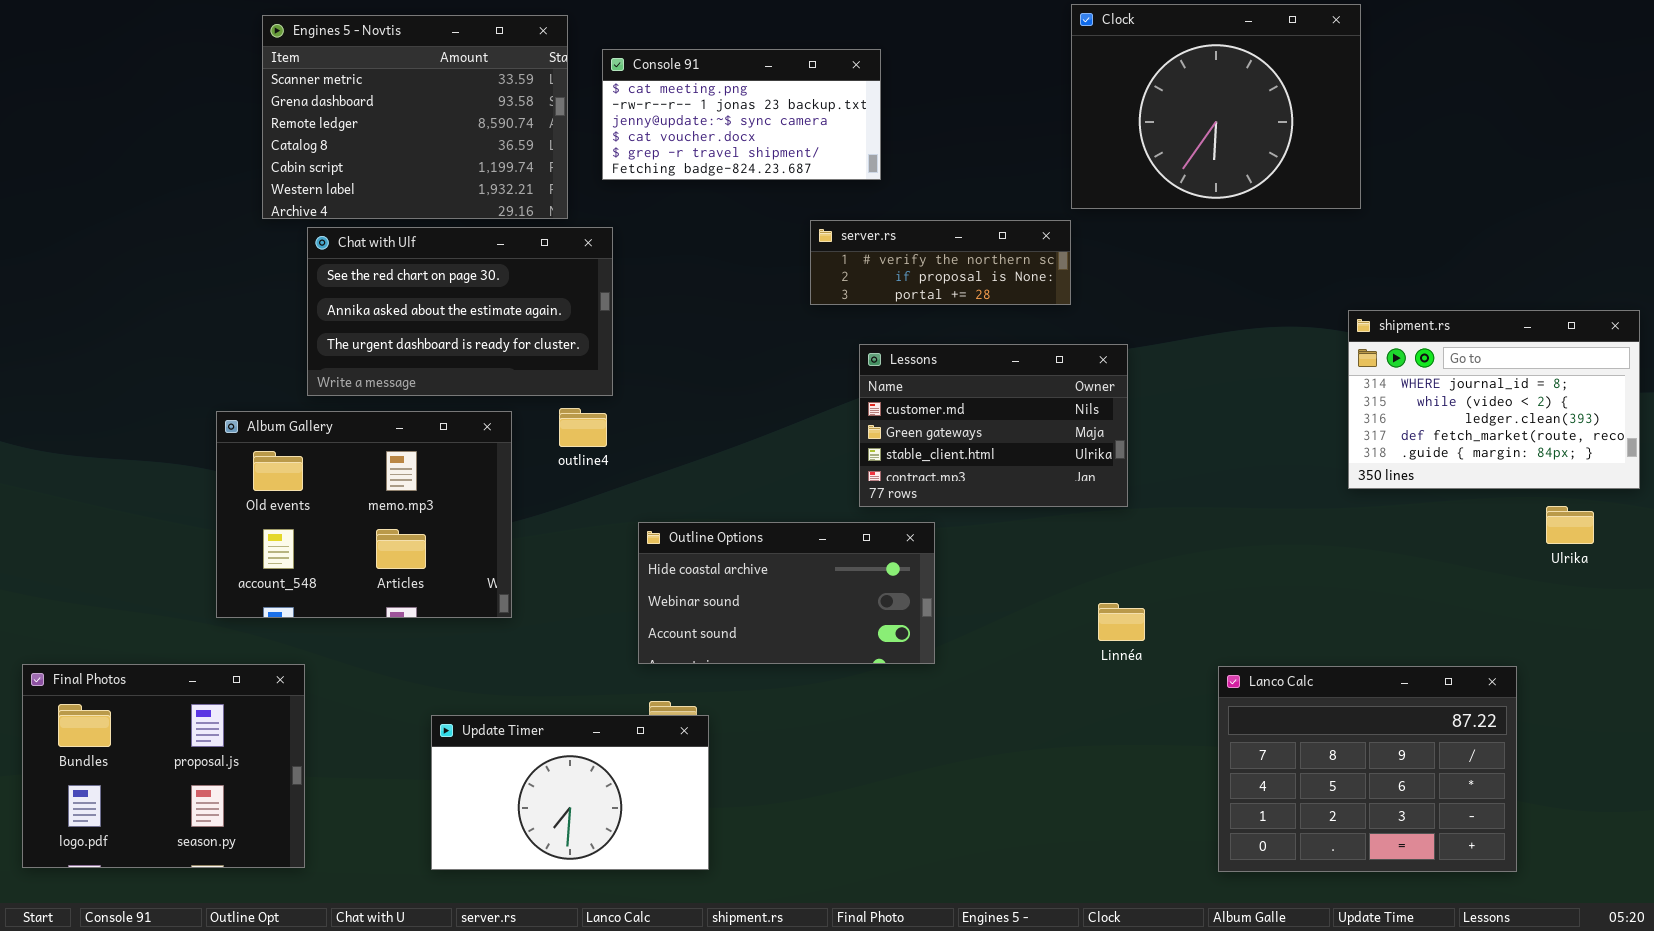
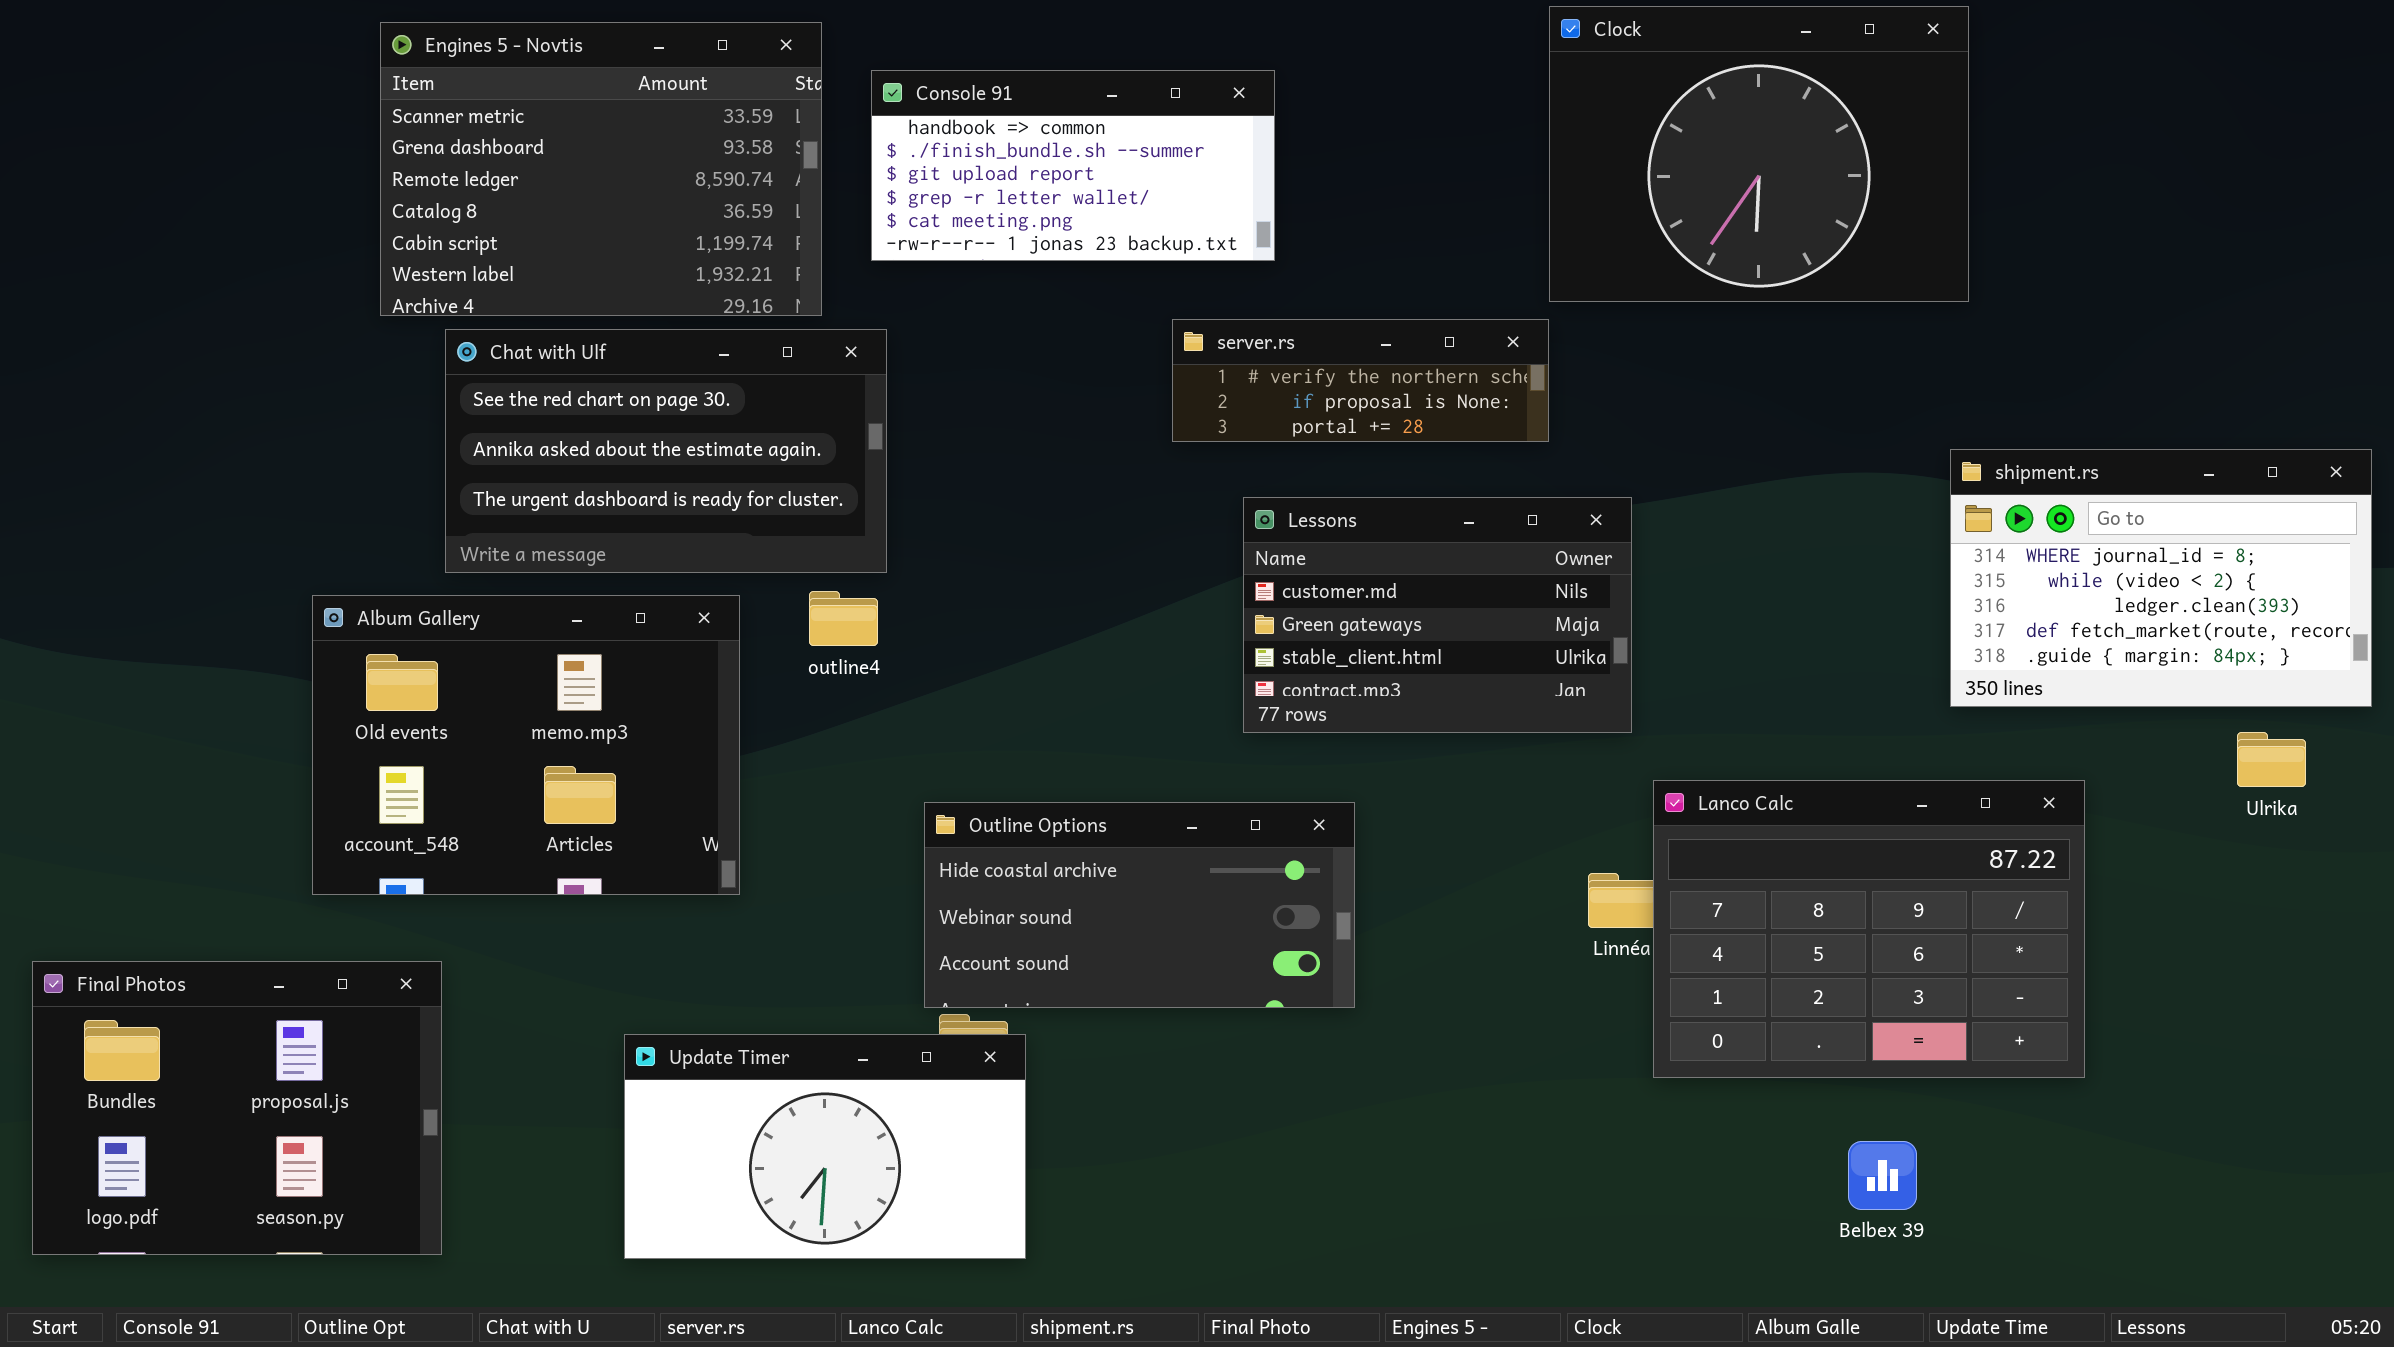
Console 91: [602,49,881,180] -> [871,70,1275,261], scrolled up 4 rows
Outline Options: [638,522,935,664] -> [924,802,1355,1008], moved
Lanco Calc: [1218,666,1517,872] -> [1653,780,2085,1078], moved

